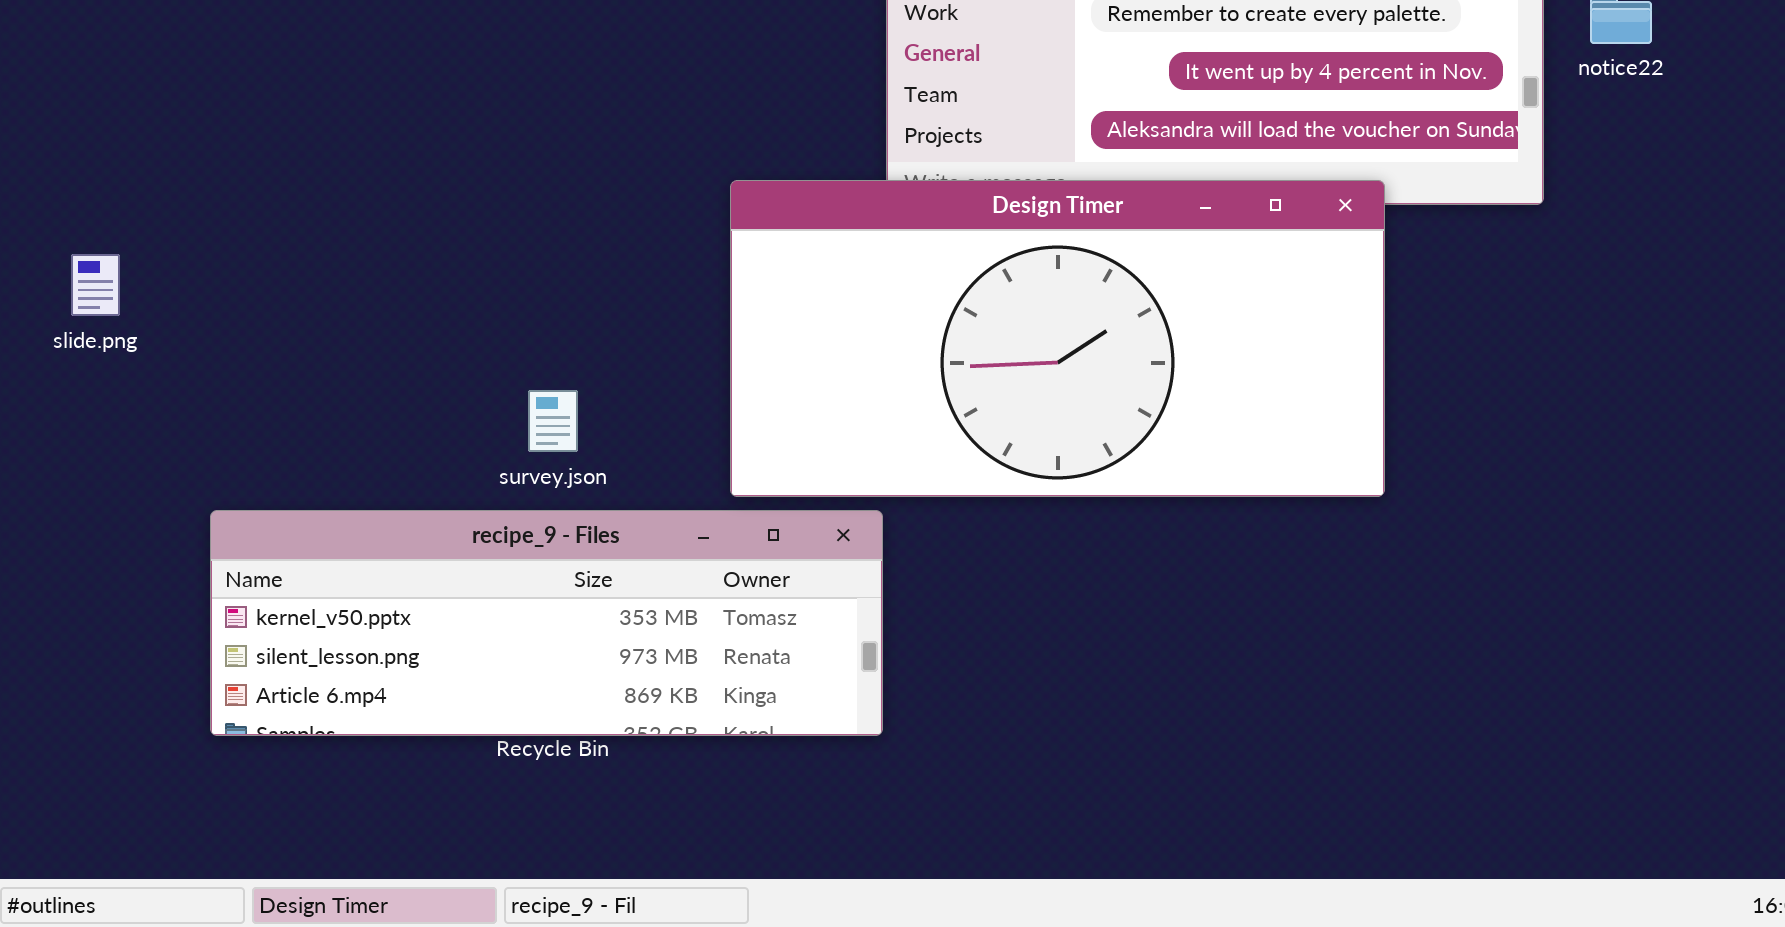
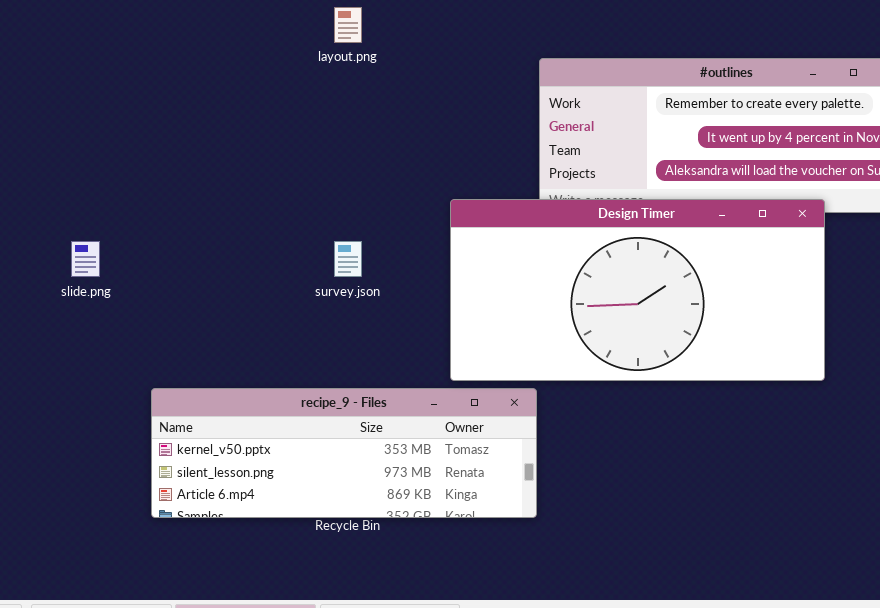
survey.json: [528,390,578,452] -> [334,241,362,277], moved

